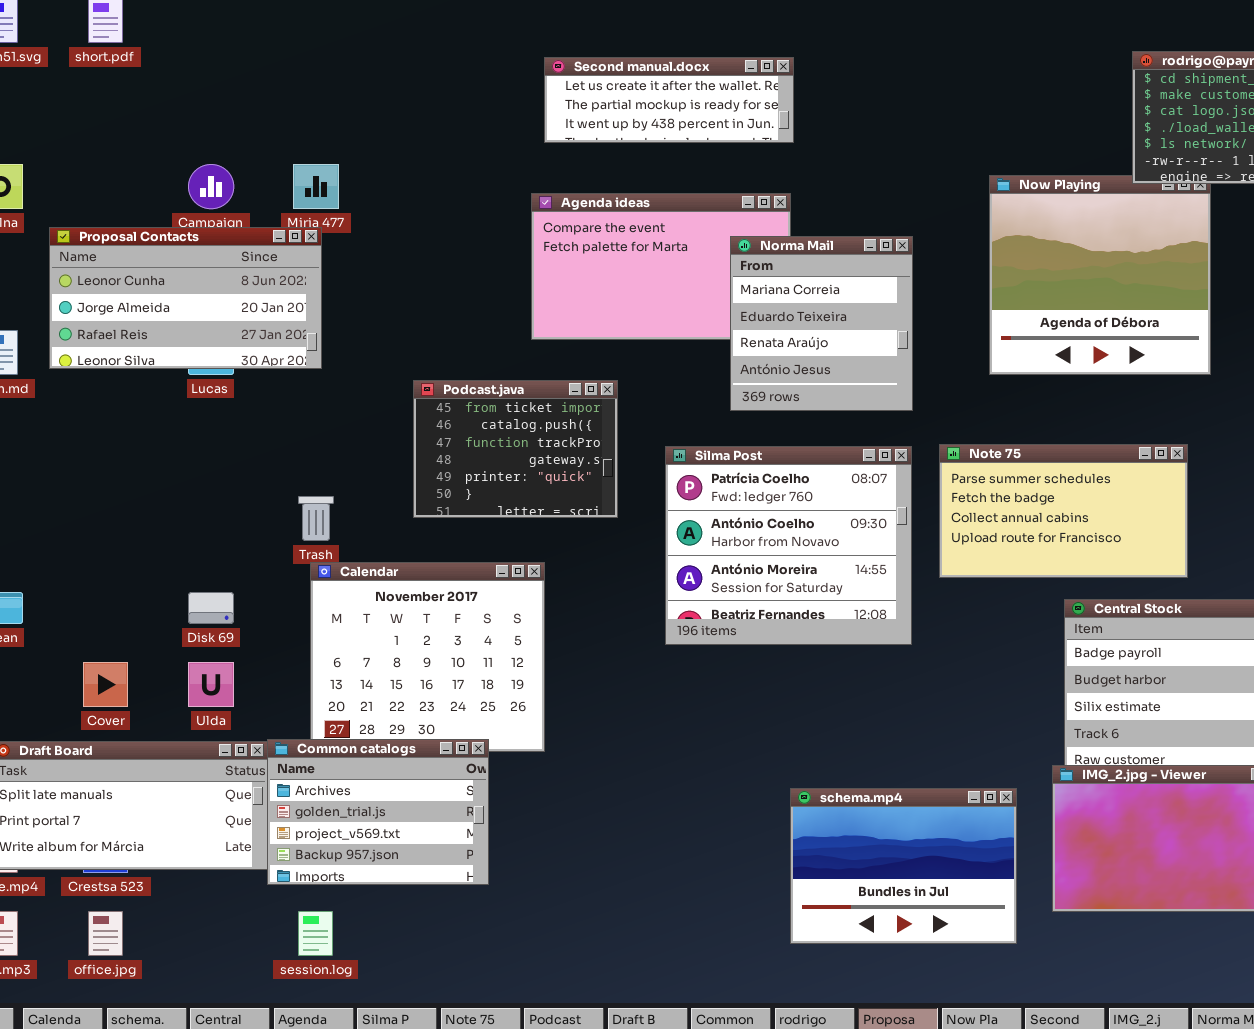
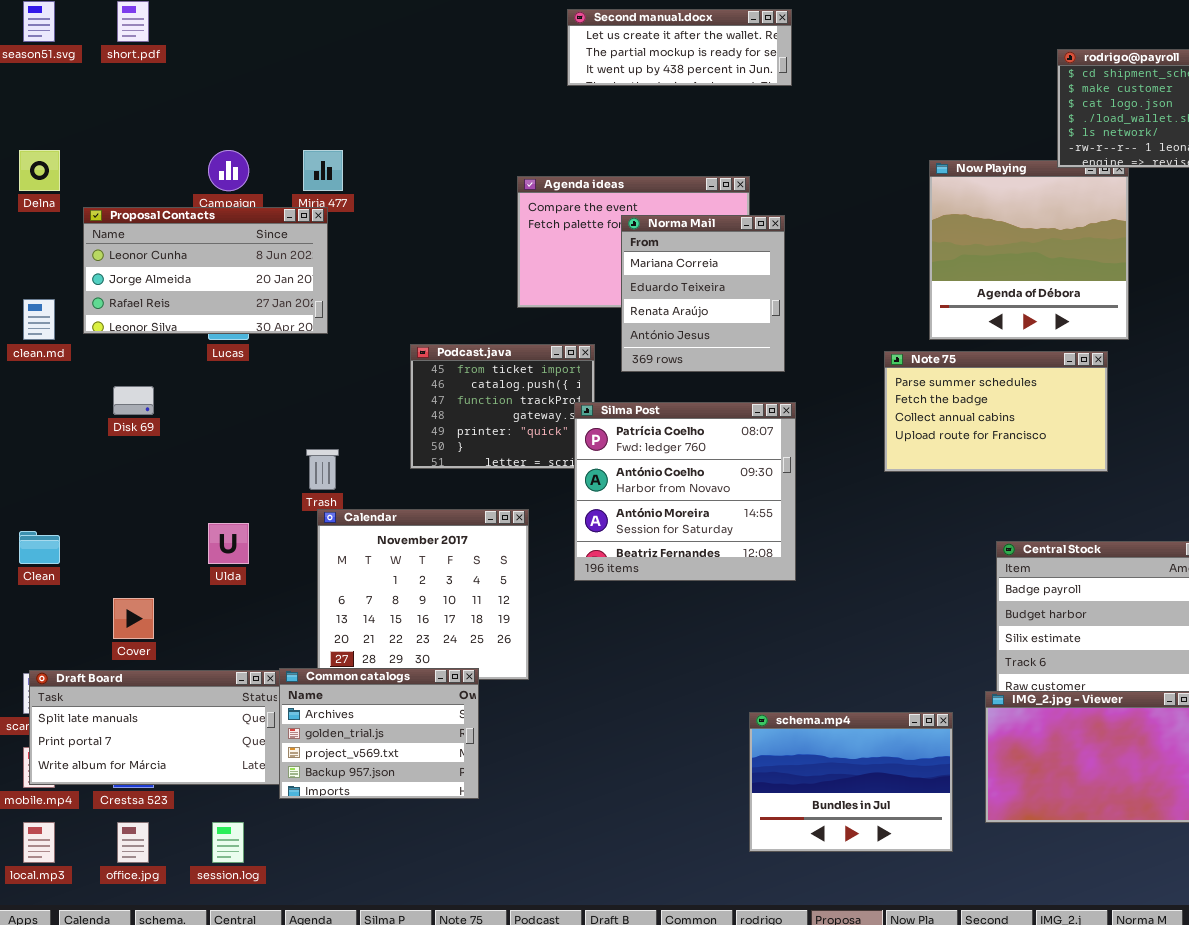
Second manual.docx: [544,57,794,143] -> [567,9,792,86], moved
Norma Mail: [730,236,913,411] -> [621,215,785,372], moved
Note 75: [939,444,1188,578] -> [884,351,1108,472], moved
Silma Post: [665,446,912,645] -> [574,402,796,581], moved
Disk 69: [188,592,234,624] -> [113,386,154,415], moved
Ulda: [188,662,234,707] -> [208,523,249,564], moved
session.log: [298,911,333,956] -> [212,822,244,863], moved

